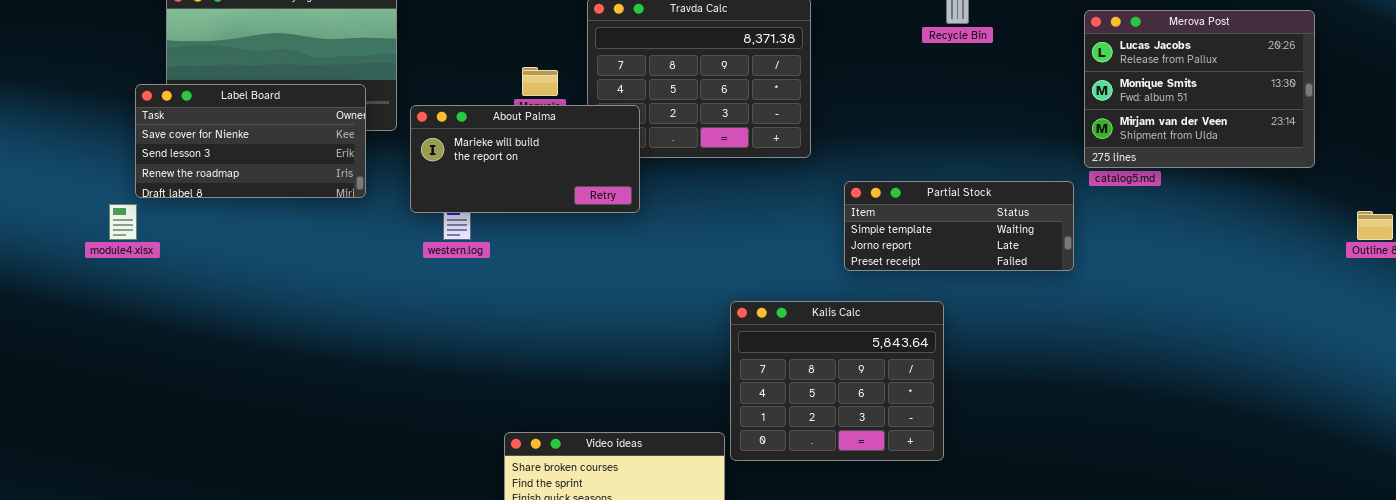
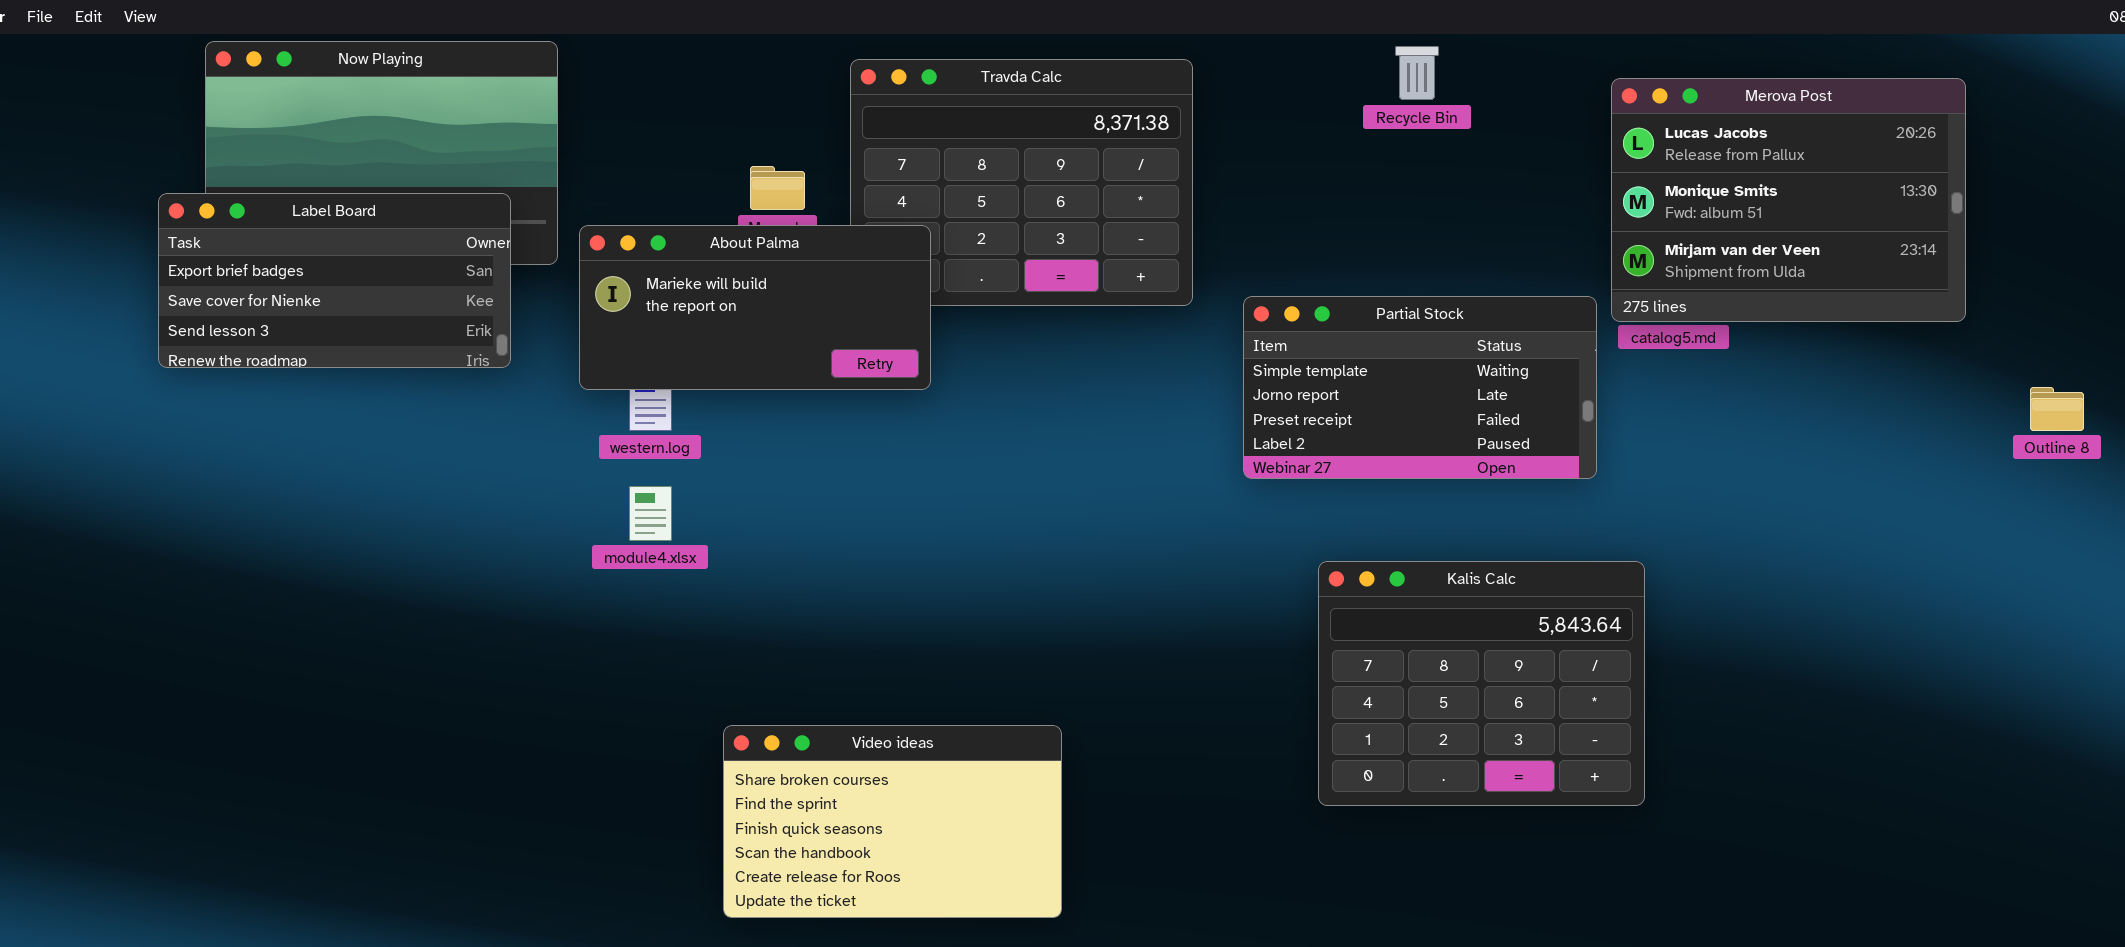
Label Board: [135,84,366,198] -> [158,193,511,368], scrolled up 1 row
Partial Stock: [844,181,1074,271] -> [1243,296,1597,479], resized
module4.xlsx: [109,204,137,240] -> [629,486,672,541], moved
Kalis Calc: [730,301,944,461] -> [1318,561,1645,806], moved

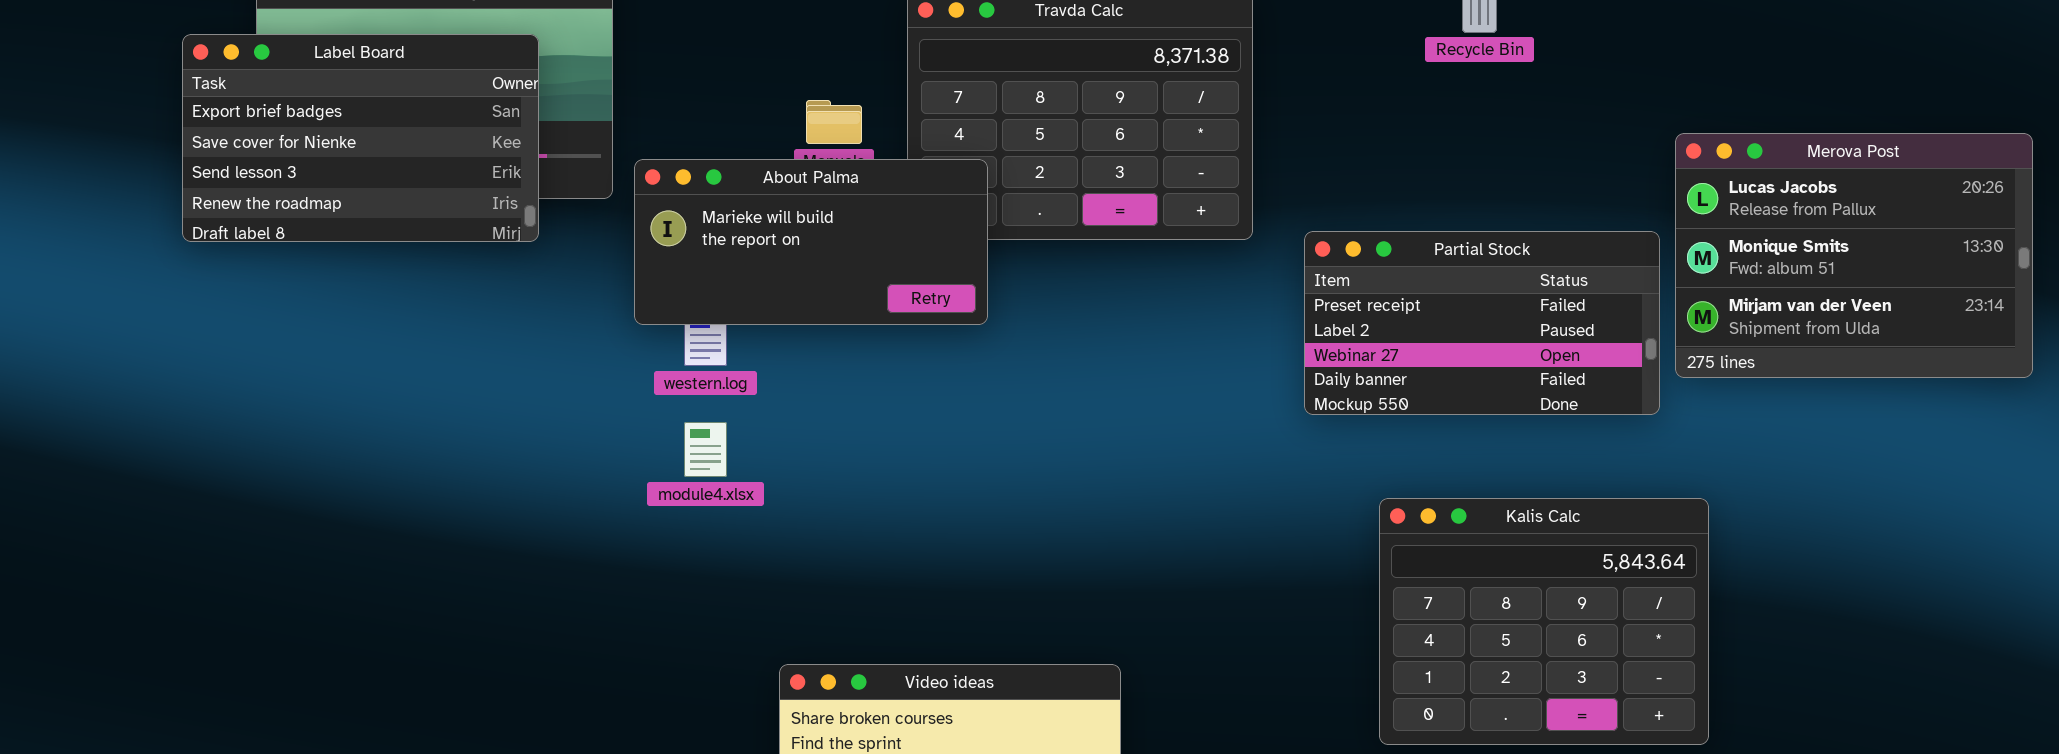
Merova Post: [1611,78,1966,322] -> [1675,133,2033,378], moved
Label Board: [158,193,511,368] -> [182,34,539,242], moved, resized
Partial Stock: [1243,296,1597,479] -> [1304,231,1660,415], scrolled down 2 rows

